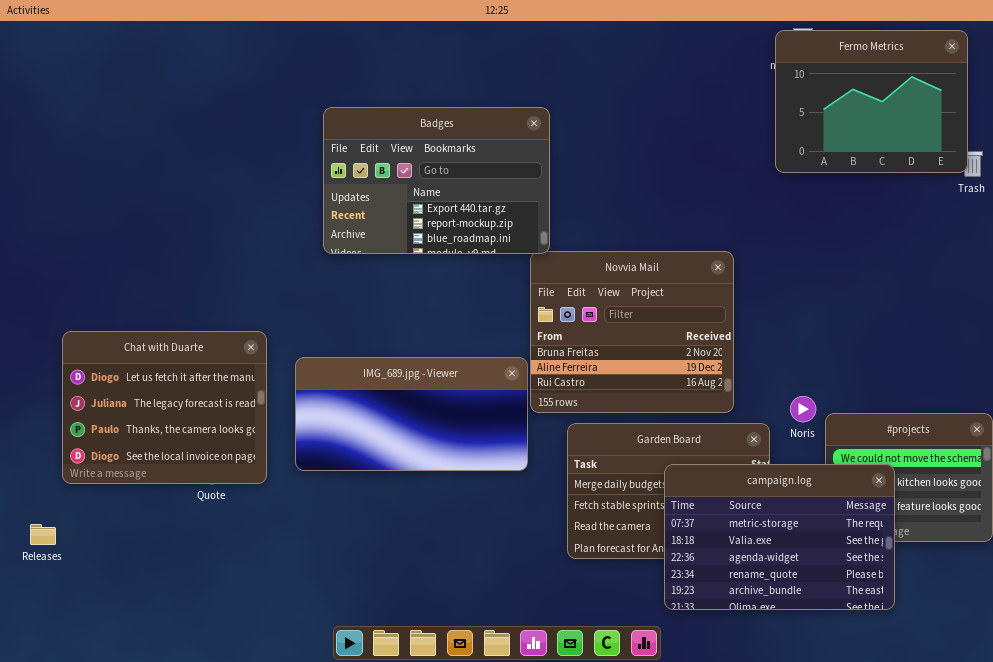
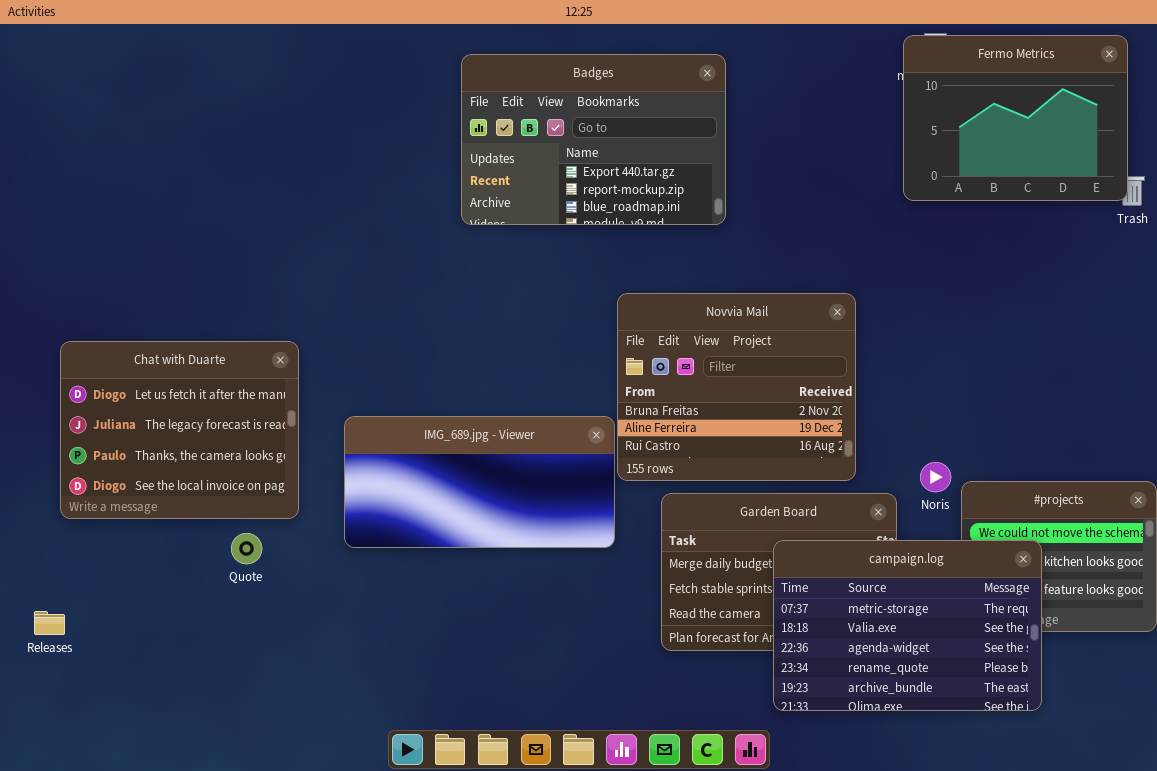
Badges: [323,107,550,254] -> [461,54,726,225], moved
Chat with Duarte: [62,331,267,484] -> [60,341,299,519], moved

